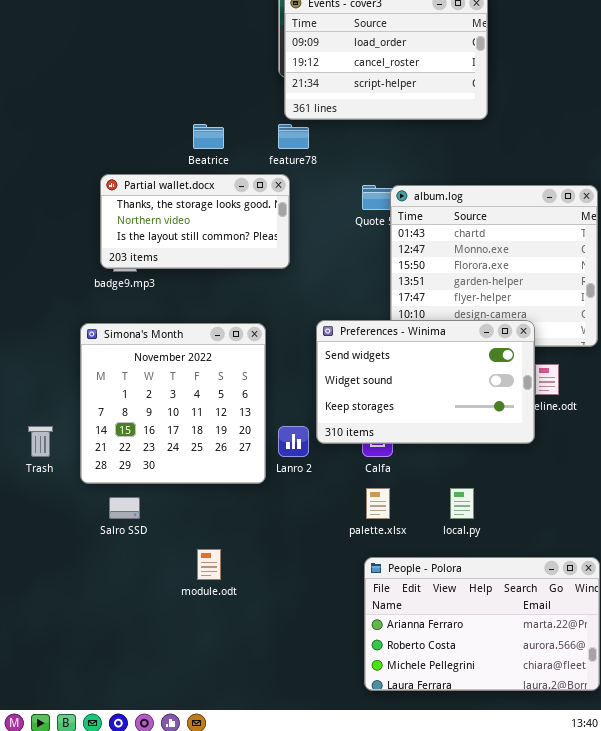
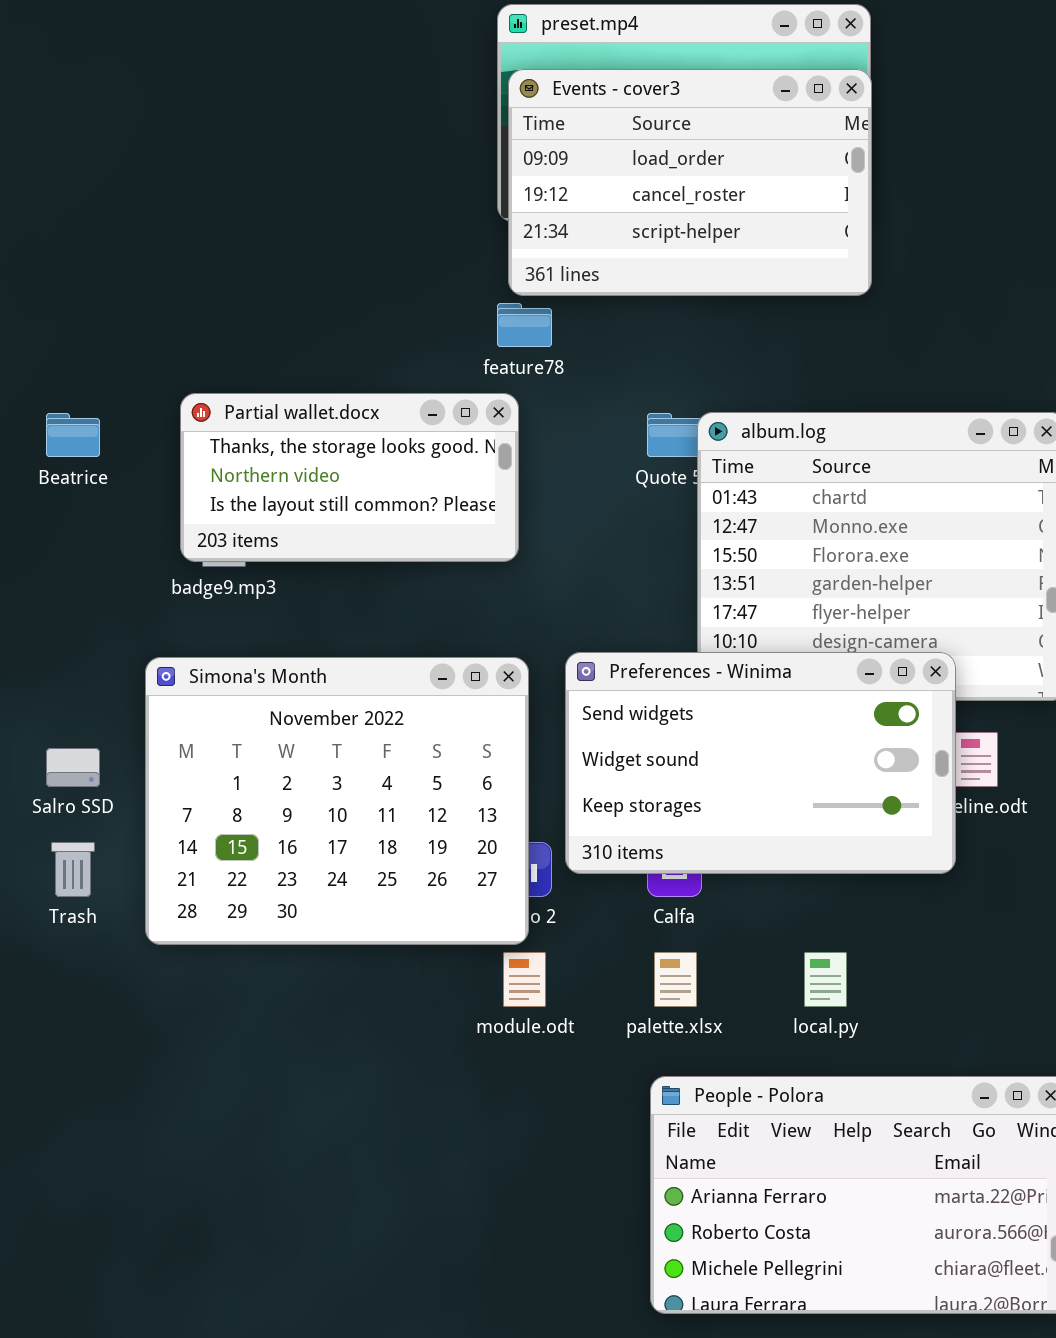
Beatrice: [193,124,224,149] -> [46,413,100,457], moved
Simona's Month: [80,323,266,484] -> [145,657,529,945], resized
Salro SSD: [109,497,140,519] -> [46,748,100,787], moved
module.odt: [197,549,221,580] -> [503,952,546,1007], moved

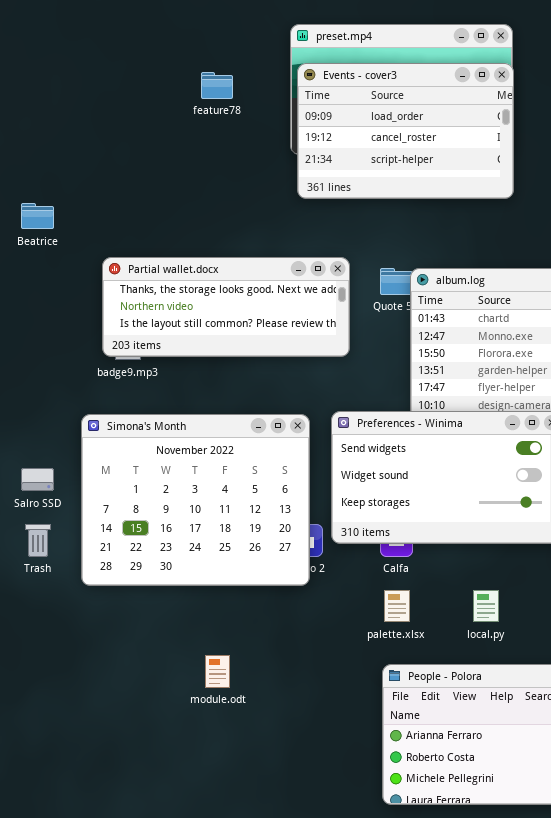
feature78: [497,303,552,347] -> [201,72,233,99], moved
Partial wallet.docx: [180,393,519,562] -> [102,257,350,357], resized
Beatrice: [46,413,100,457] -> [21,203,54,229], moved
module.odt: [503,952,546,1007] -> [205,655,230,688], moved

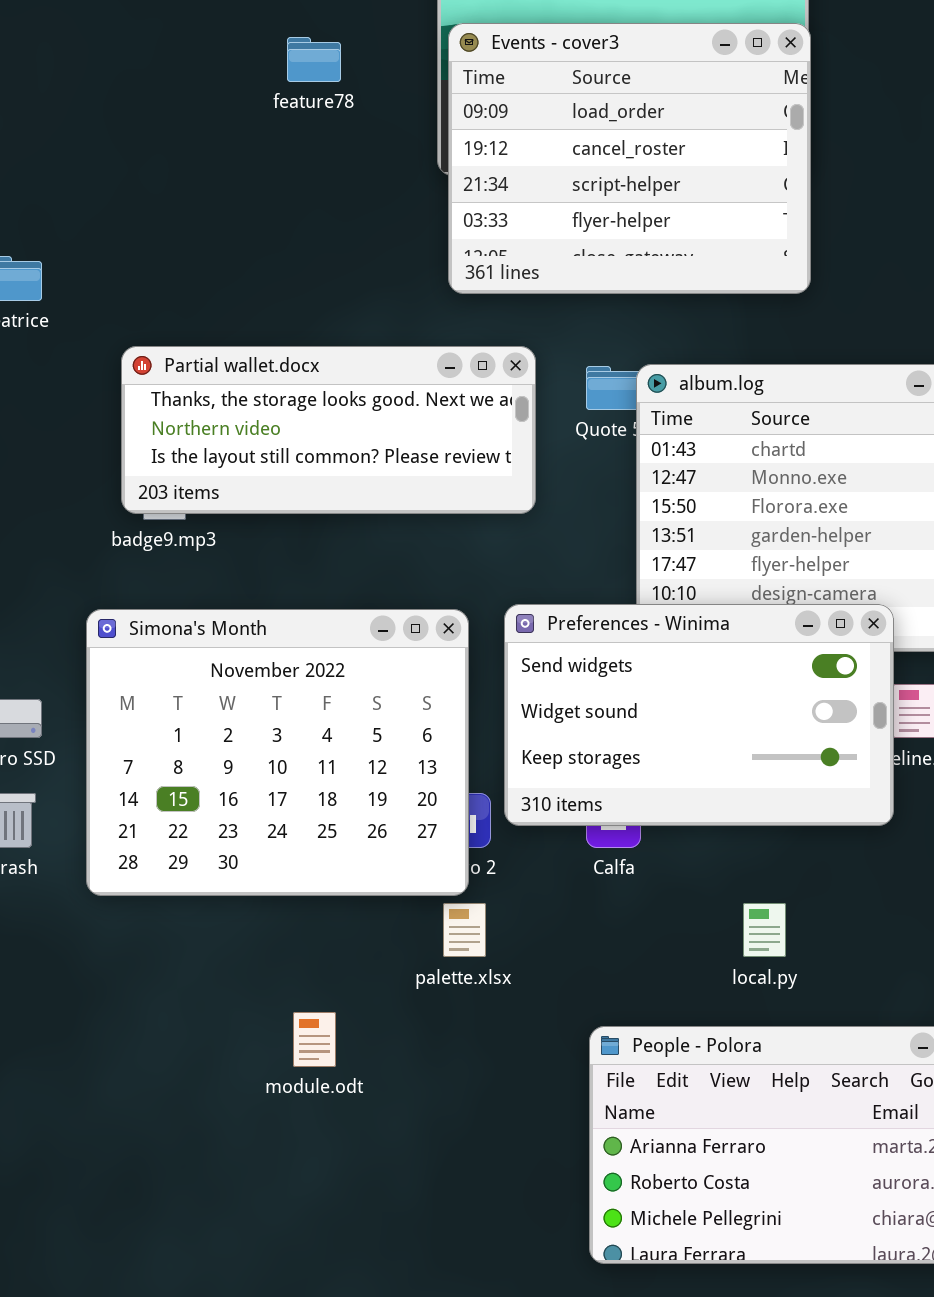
Events - cover3: [297,63,514,199] -> [448,23,811,294], resized
palette.xlsx: [384,590,410,622] -> [443,903,486,957], moved

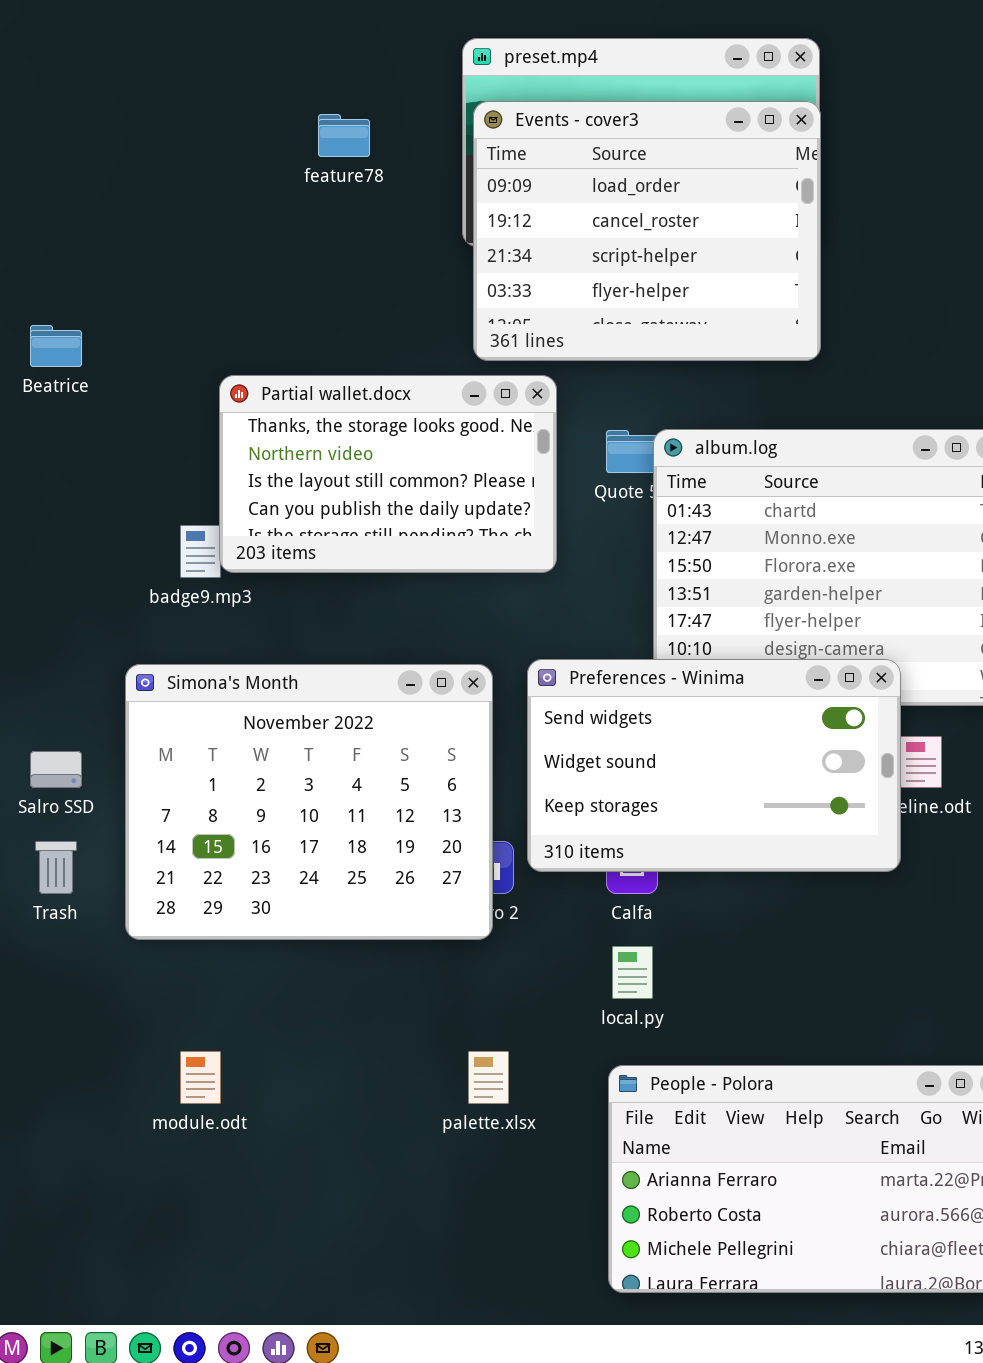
Partial wallet.docx: [121,346,536,514] -> [219,375,557,573], resized
palette.xlsx: [443,903,486,957] -> [468,1051,509,1104], moved
local.py: [743,903,786,957] -> [612,946,653,999], moved
module.odt: [293,1012,336,1067] -> [180,1051,221,1104], moved

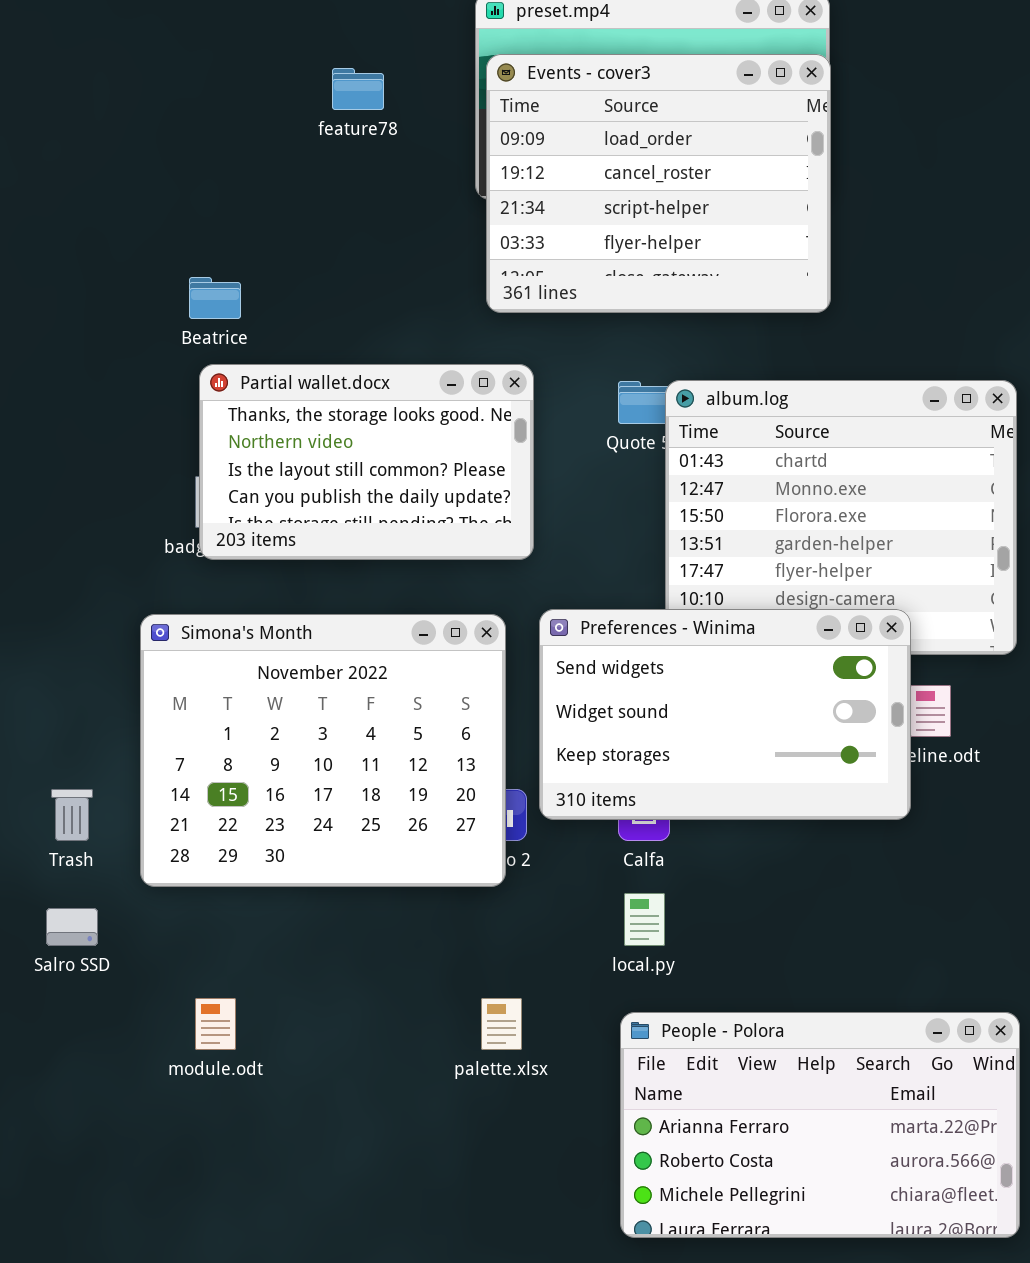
Beatrice: [30,325,82,367] -> [189,277,241,319], moved
Partial wallet.docx: [219,375,557,573] -> [199,364,534,560], moved
Salro SSD: [30,751,82,788] -> [46,908,98,946], moved

